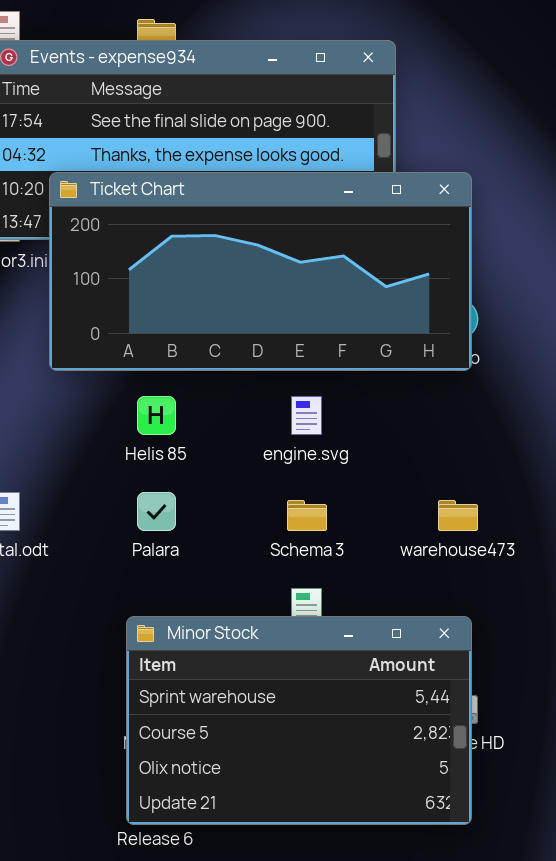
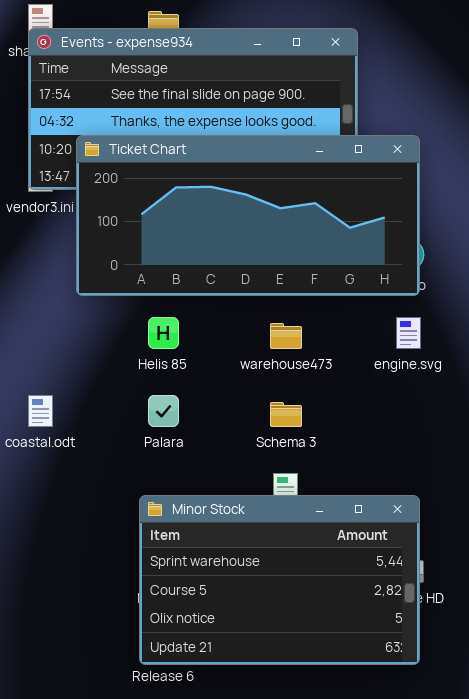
engine.svg: [291,396,322,435] -> [396,317,421,349], moved
warehouse473: [438,500,478,531] -> [270,323,302,349], moved

